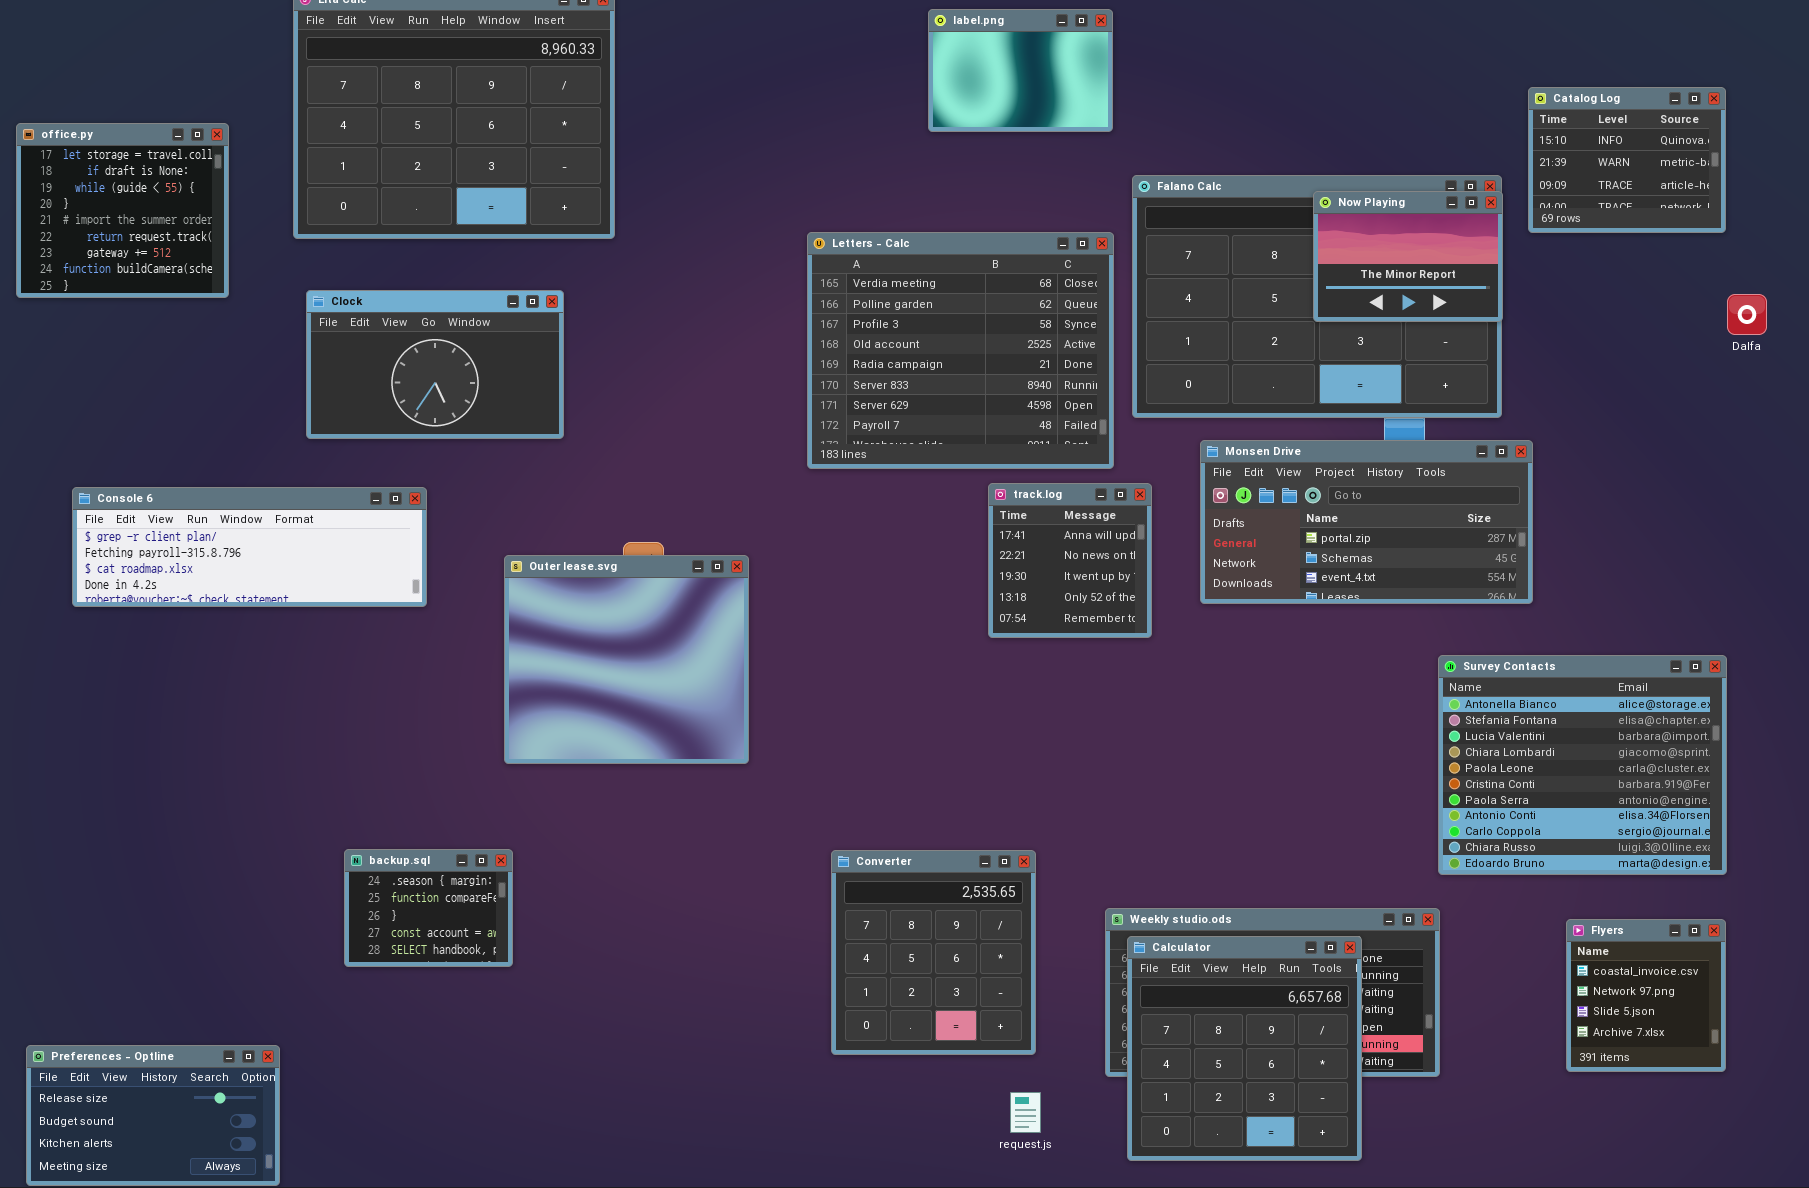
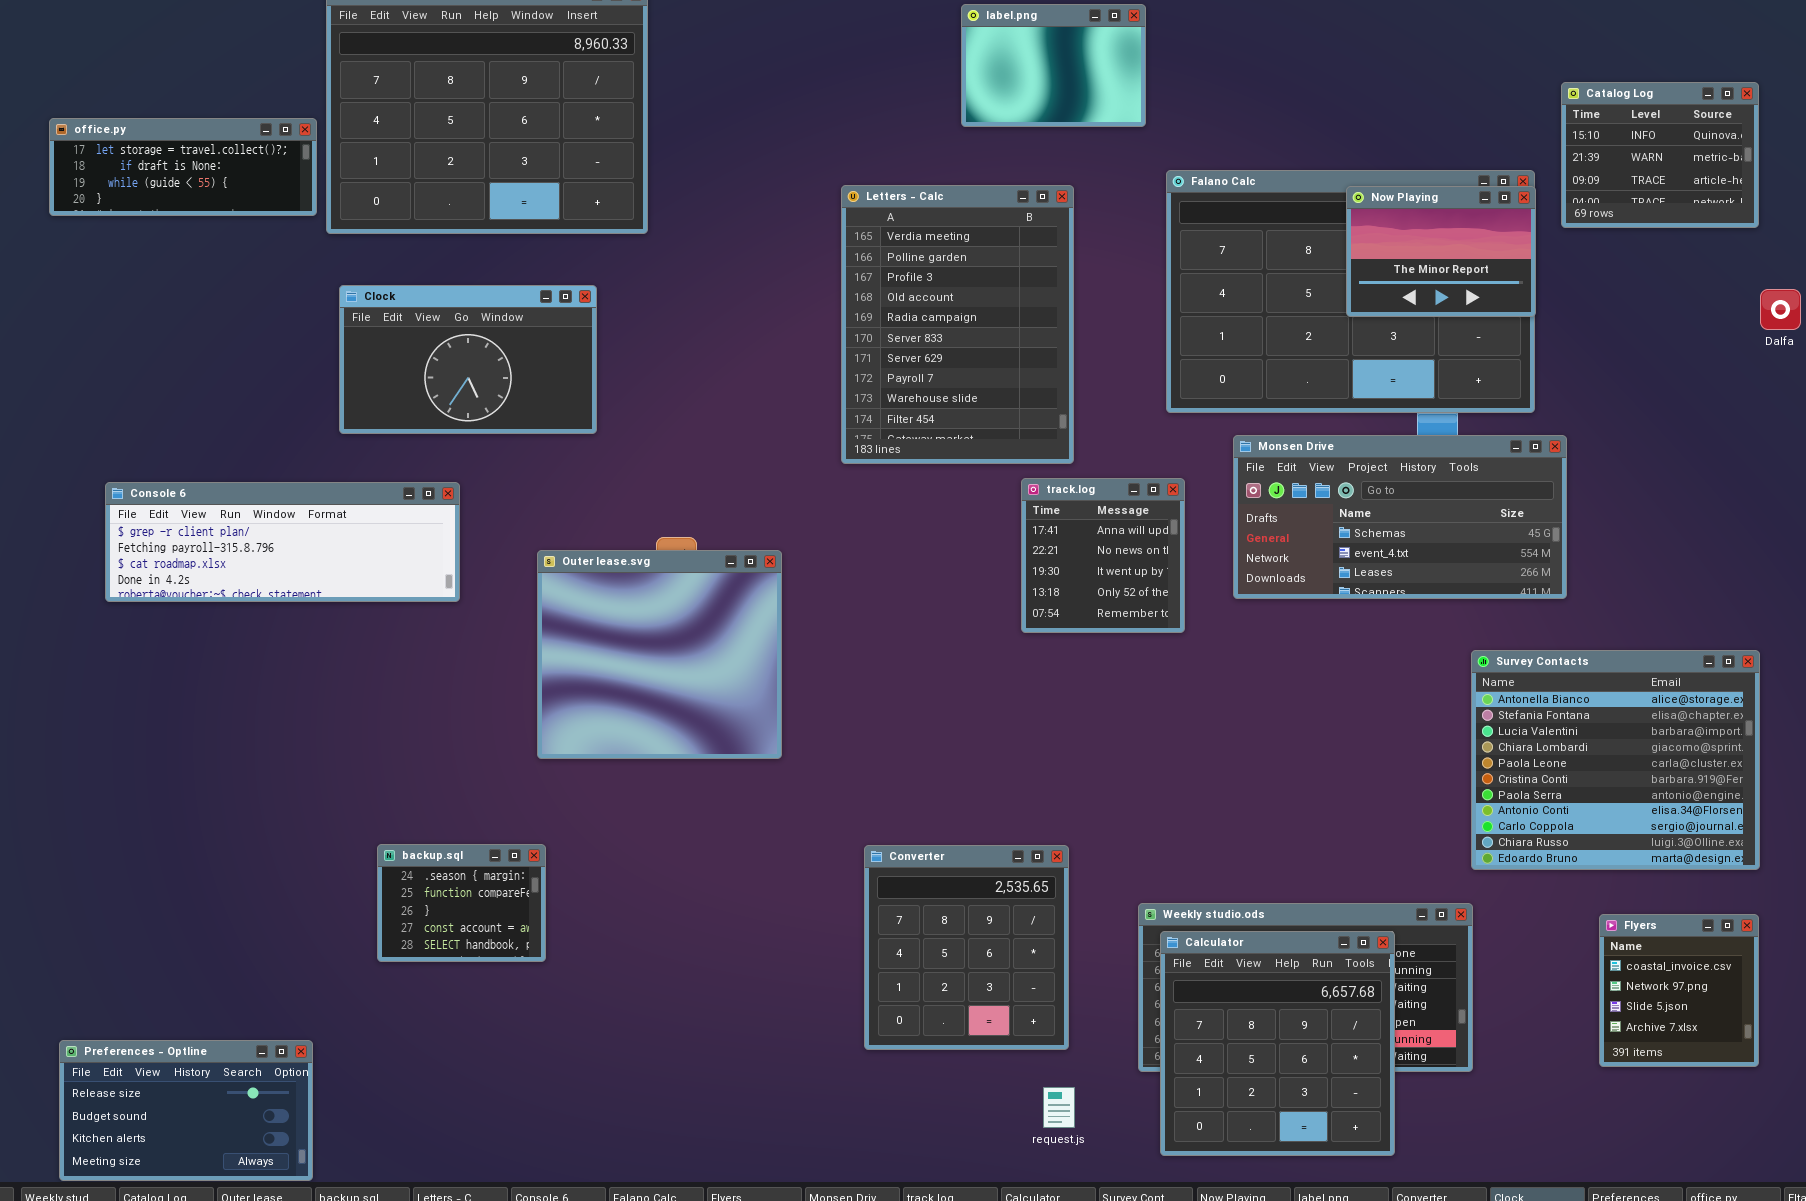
office.py: [16,123,229,298] -> [49,118,317,216], resized
Letters - Calc: [807,232,1114,469] -> [841,185,1074,464], resized
Monsen Drive: [1200,440,1533,604] -> [1233,435,1567,599], scrolled down 1 row

